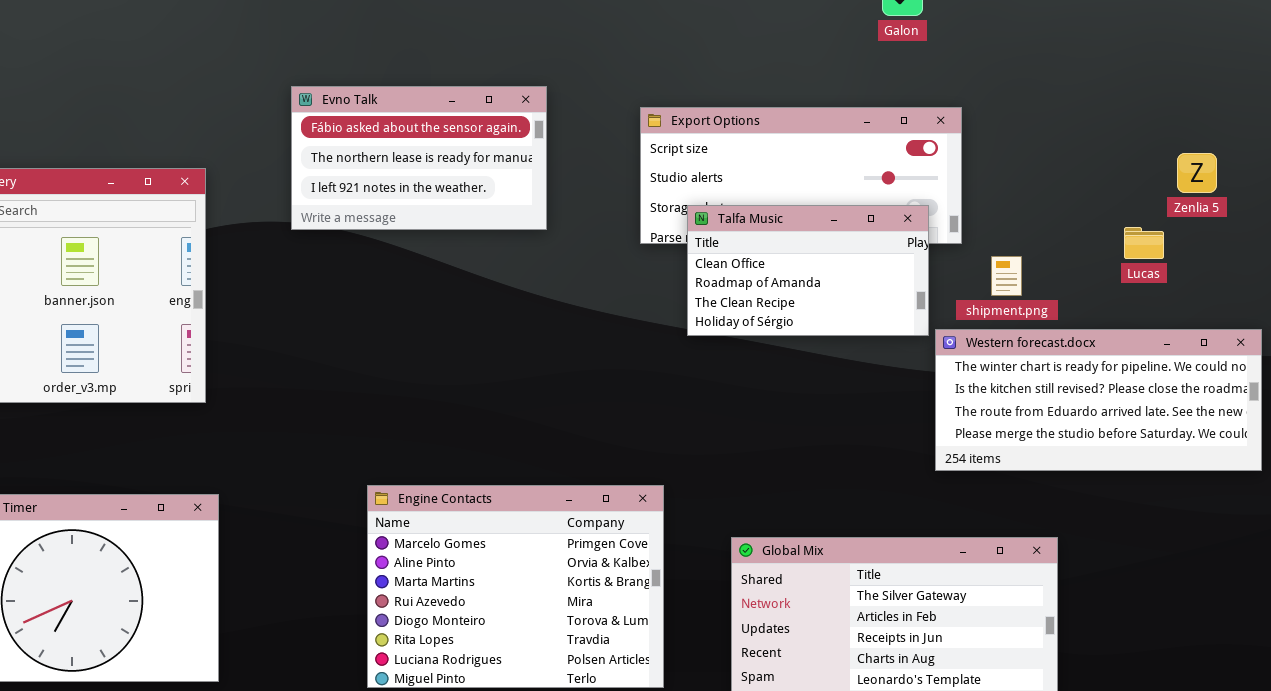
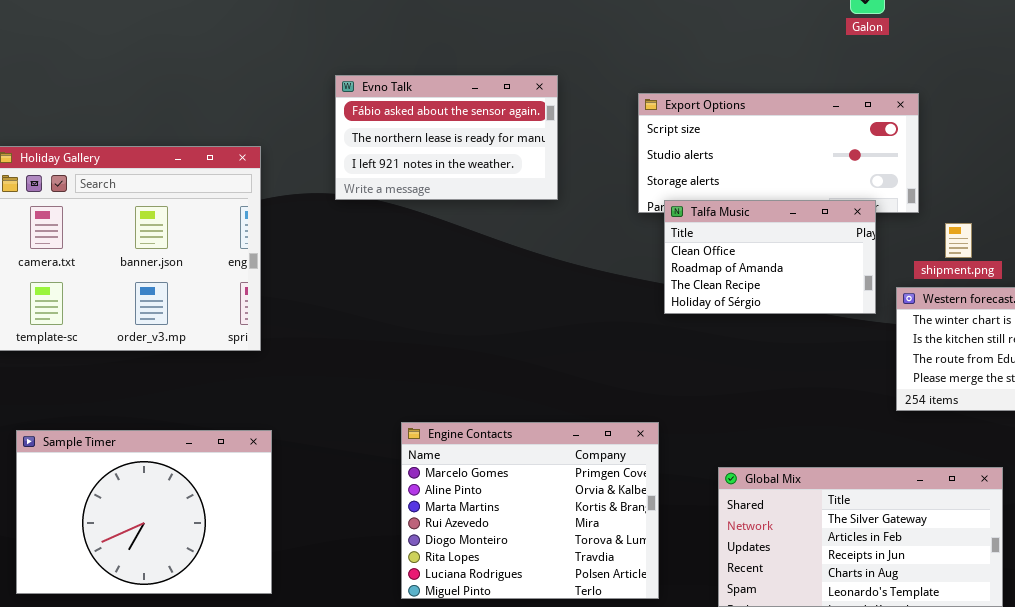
Talfa Music: [687,205,929,336] -> [664,200,876,314], moved

